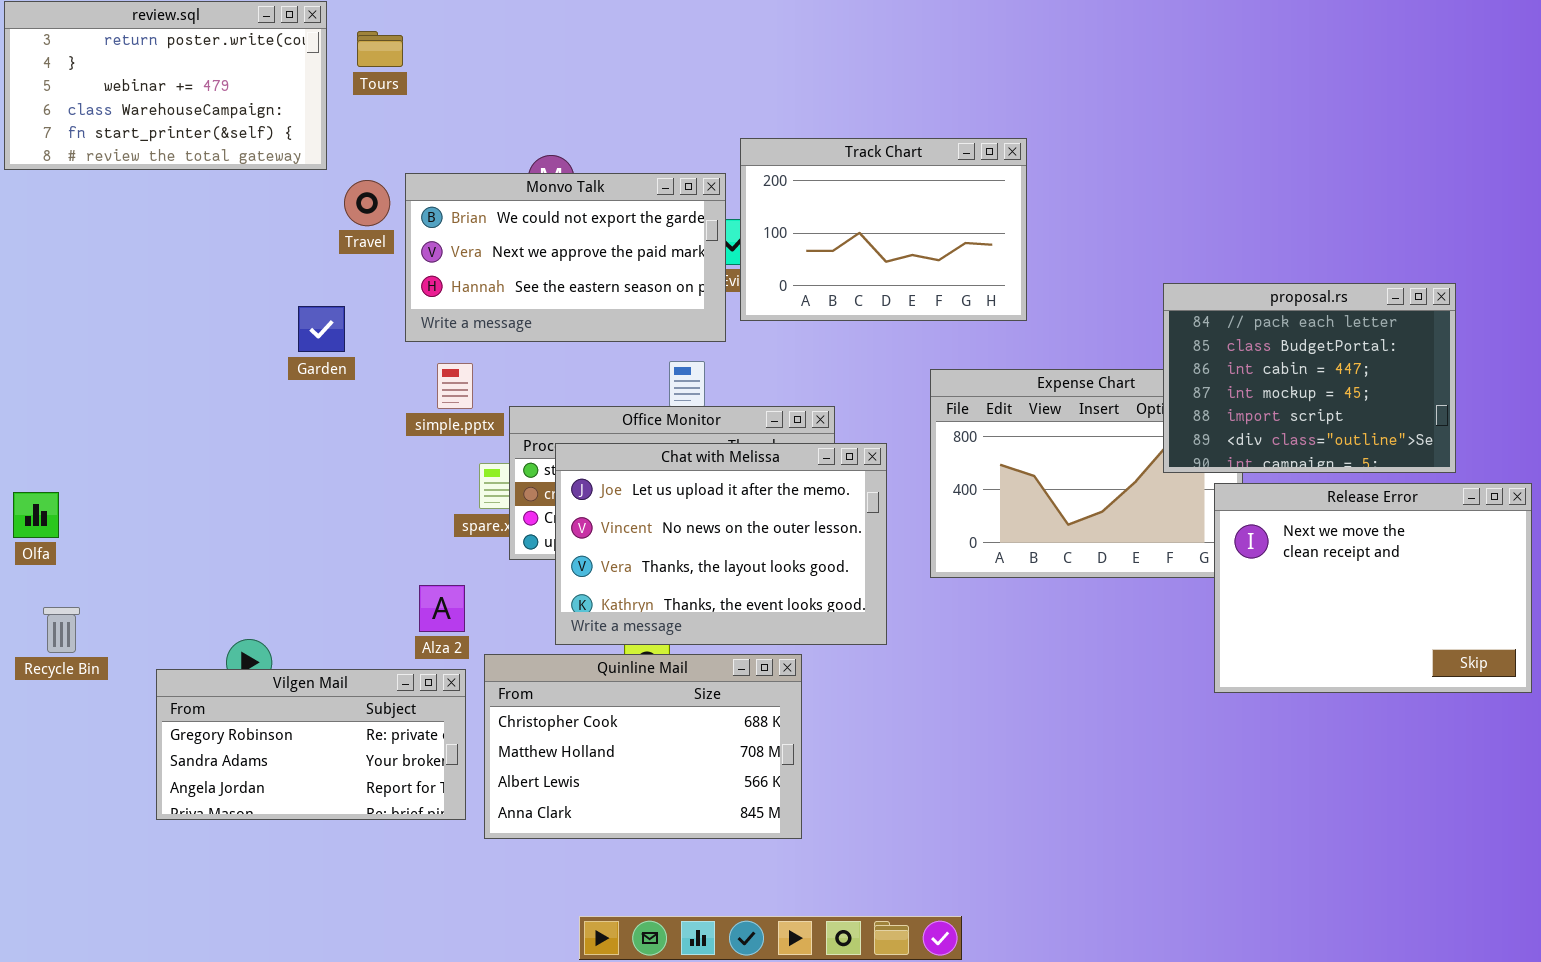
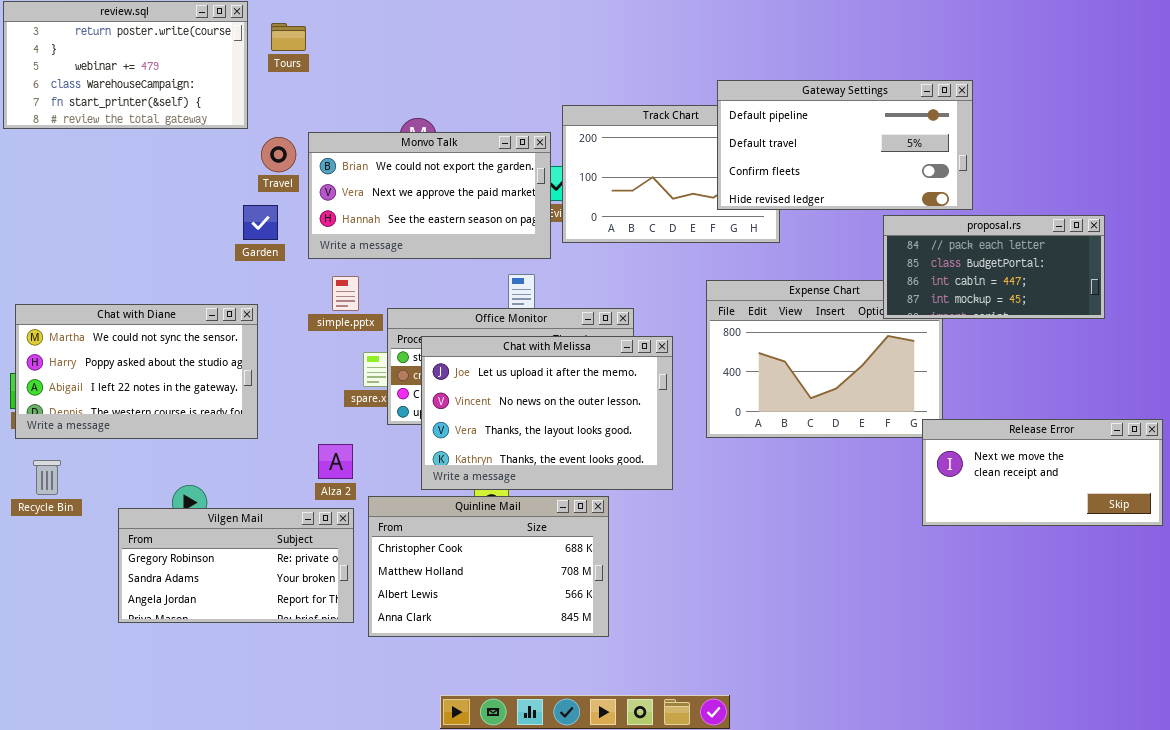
Gateway Settings: none -> [717,80,973,210], opened
proposal.rs: [1163,283,1456,473] -> [883,215,1105,319], resized
Garden: [298,306,345,352] -> [243,205,278,240], moved
Chat with Diane: none -> [15,304,258,439], opened
Release Error: [1214,483,1532,693] -> [922,419,1163,526], resized

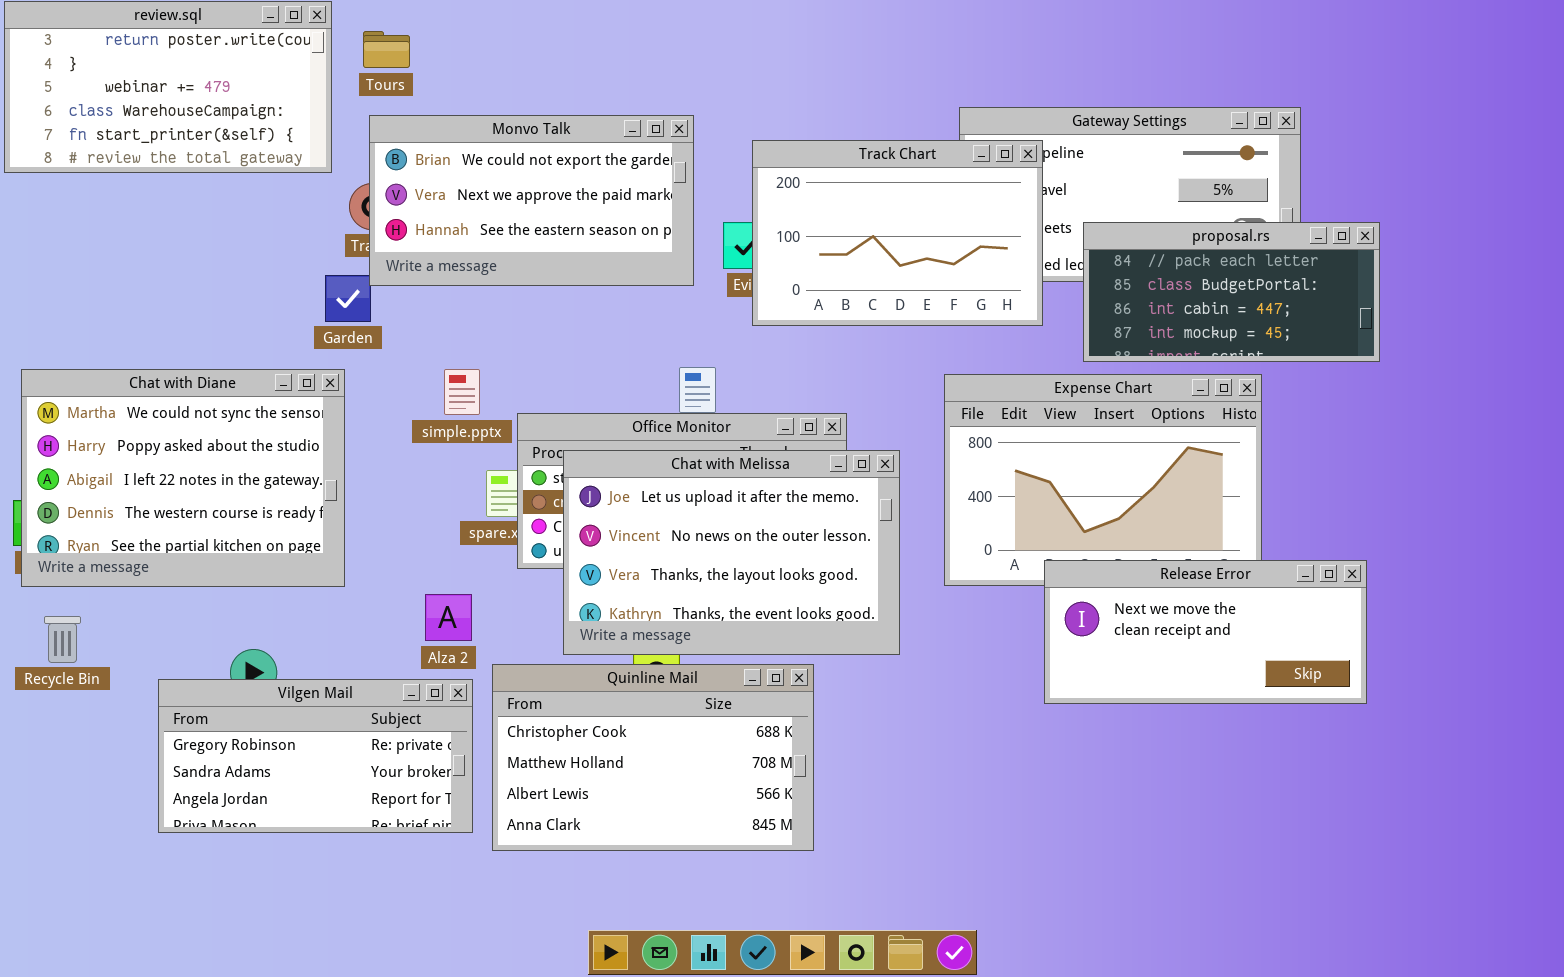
Track Chart: [562,105,780,243] -> [752,140,1043,326], raised
Monvo Talk: [308,132,551,259] -> [369,115,694,286], moved
proposal.rs: [883,215,1105,319] -> [1083,222,1380,362], moved
Chat with Diane: [15,304,258,439] -> [21,369,345,587], resized
Release Error: [922,419,1163,526] -> [1044,560,1367,704], moved

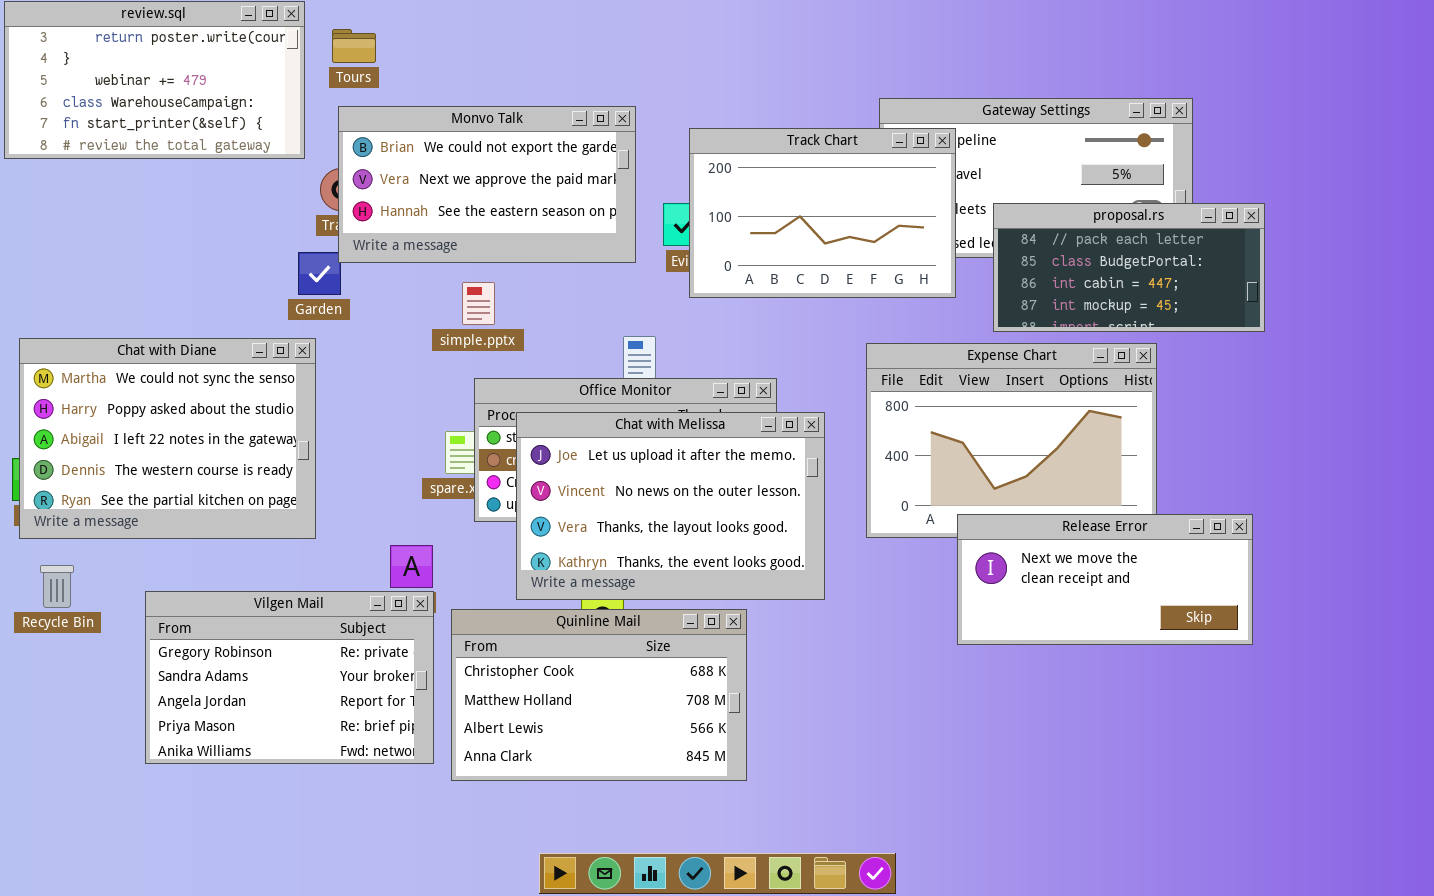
simple.pptx: [444,369,480,415] -> [462,282,495,325], moved
Vilgen Mail: [158,679,473,833] -> [145,591,434,764], resized

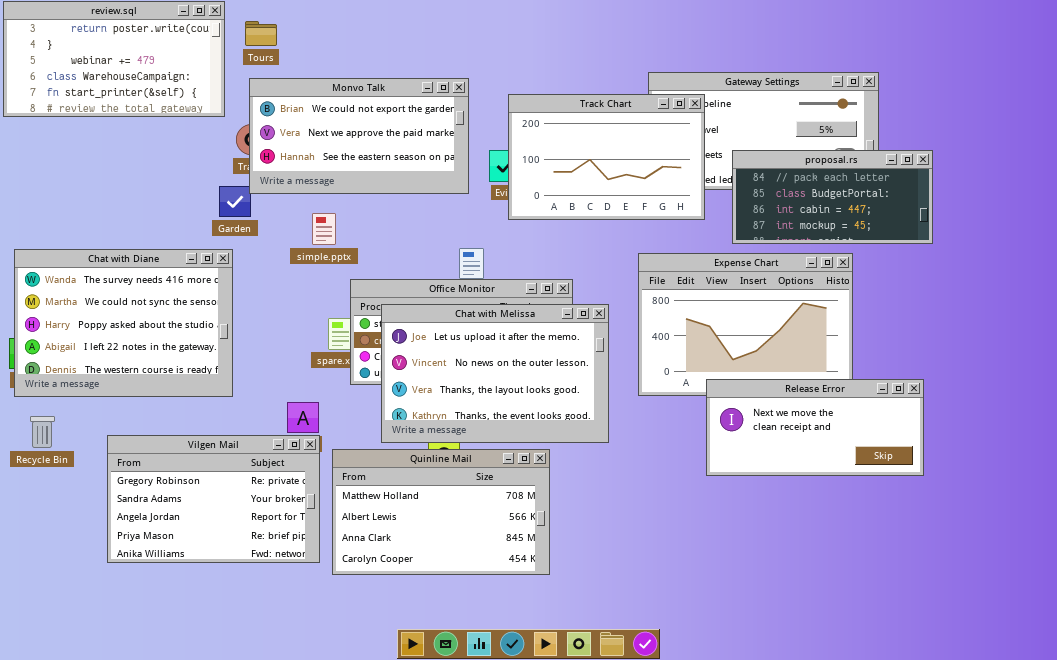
simple.pptx: [462,282,495,325] -> [312,213,336,245], moved
Chat with Diane: [19,338,316,539] -> [14,249,233,397], scrolled up 1 row
Quinline Mail: [451,609,747,781] -> [332,449,550,575], scrolled down 1 row

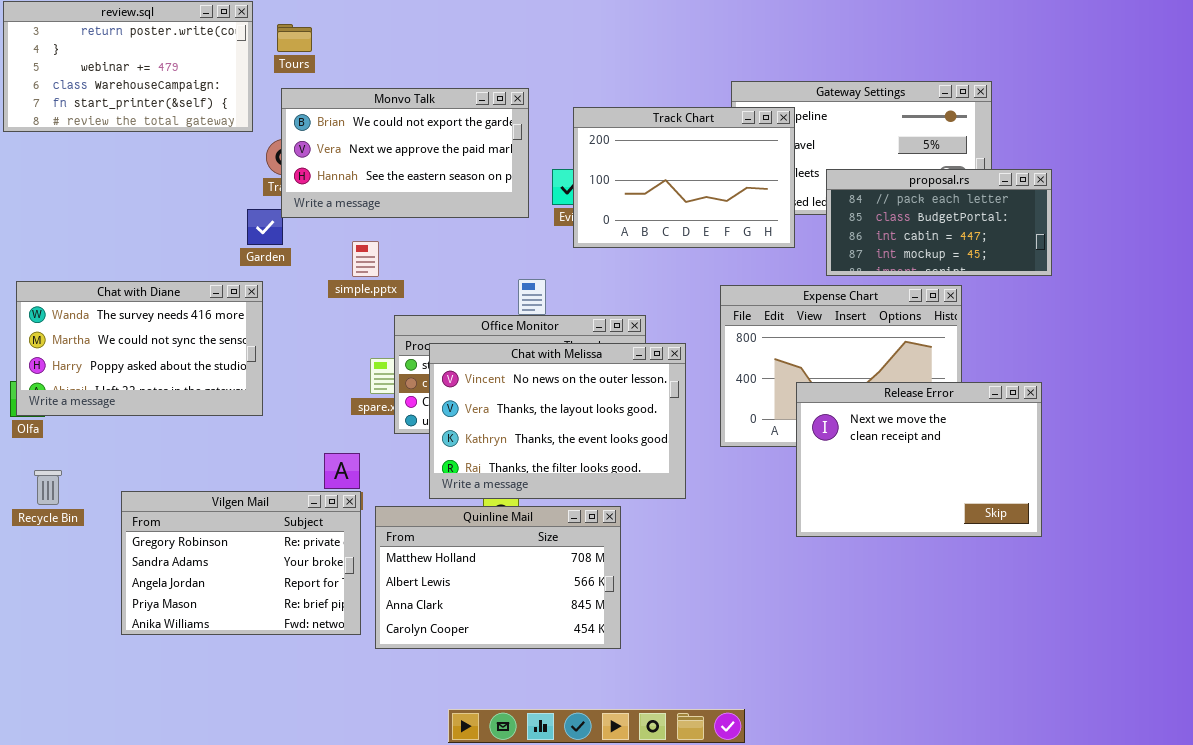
Chat with Diane: [14,249,233,397] -> [16,281,263,416], resized
Chat with Melissa: [381,304,609,443] -> [429,343,686,499], scrolled down 1 row
Release Error: [706,379,924,476] -> [796,382,1042,537], resized

